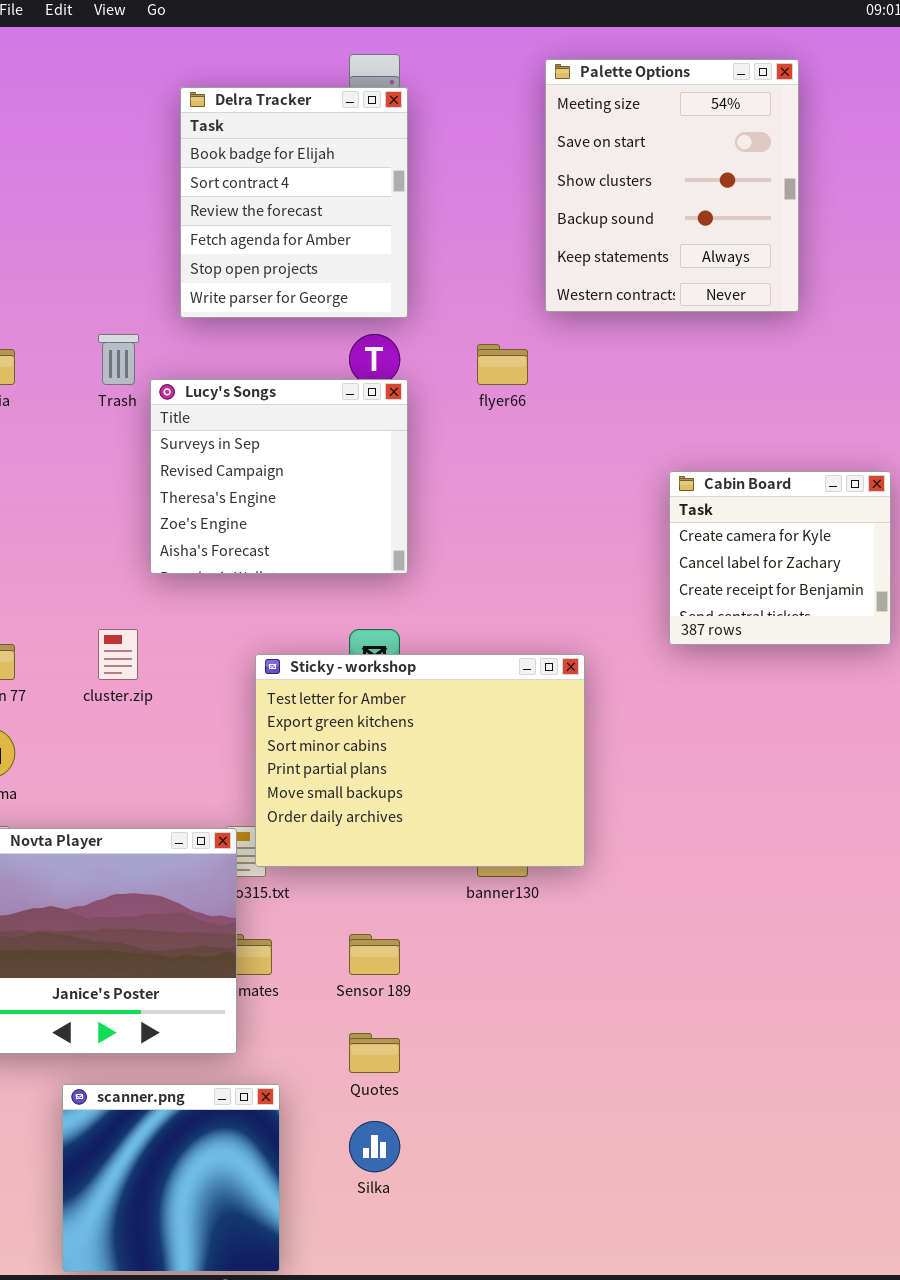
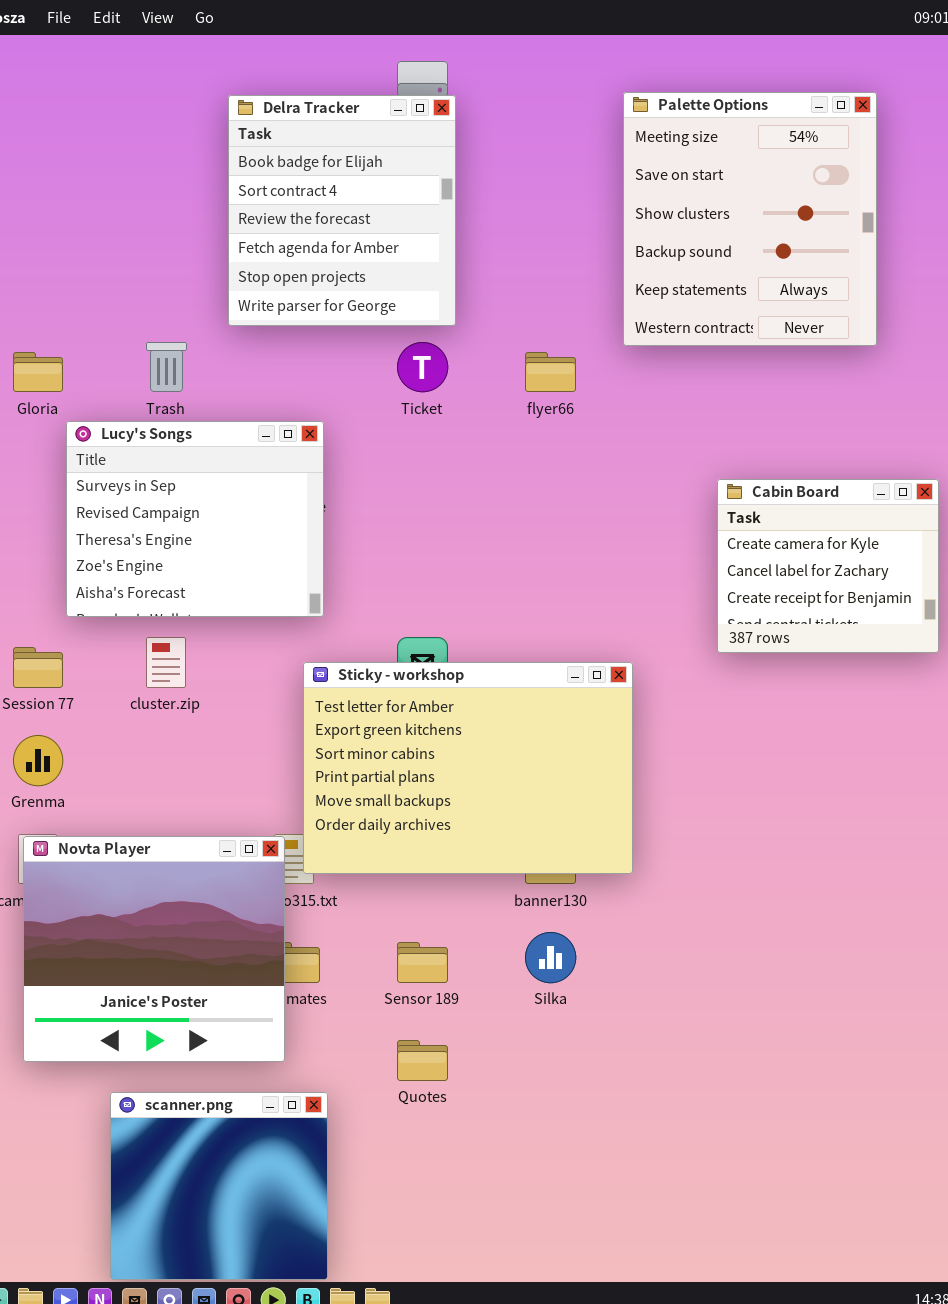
Palette Options: [545,59,799,312] -> [623,92,877,346], moved
Lucy's Songs: [150,379,408,574] -> [66,421,324,617], moved
Silka: [349,1121,400,1172] -> [525,932,576,983], moved

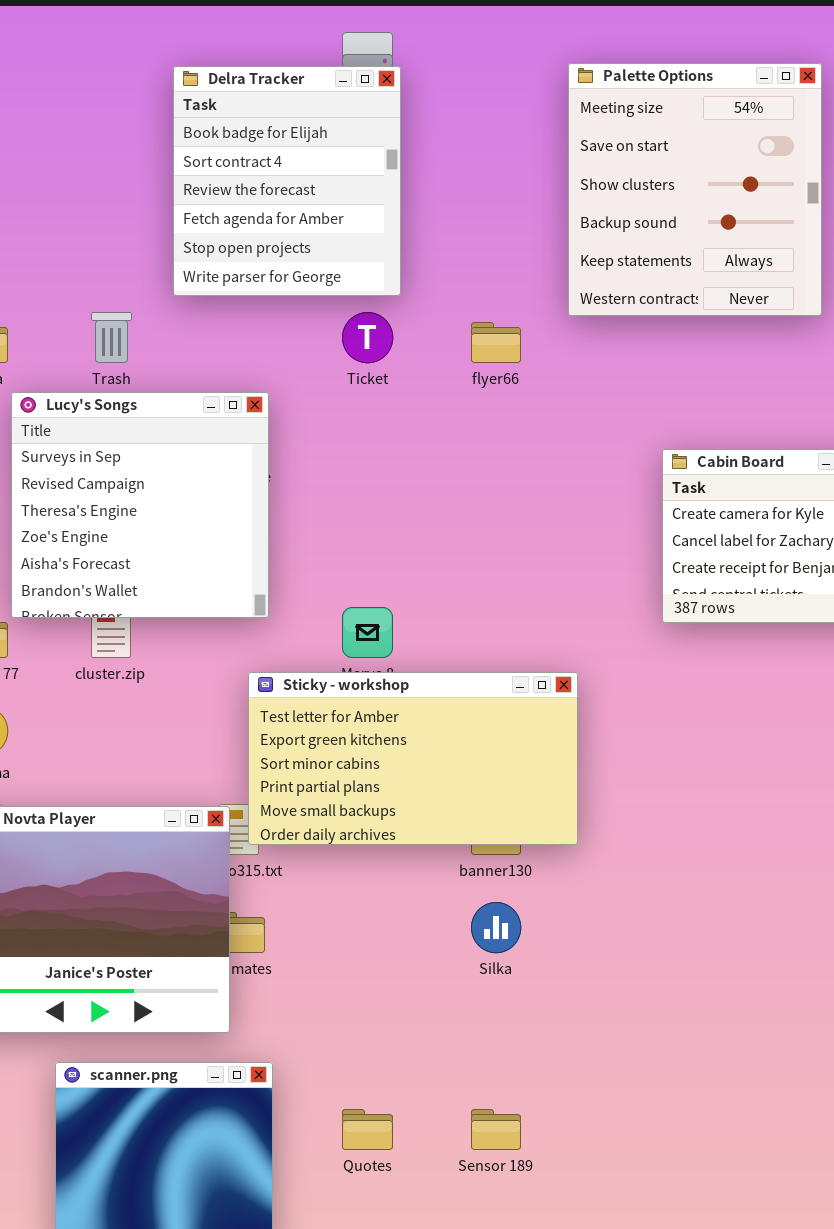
Lucy's Songs: [66,421,324,617] -> [11,392,269,618], resized
Sticky - workshop: [303,662,633,874] -> [248,672,578,845], resized
Sensor 189: [397,942,448,983] -> [471,1109,521,1150], moved
Quotes: [397,1040,448,1081] -> [342,1109,393,1150], moved

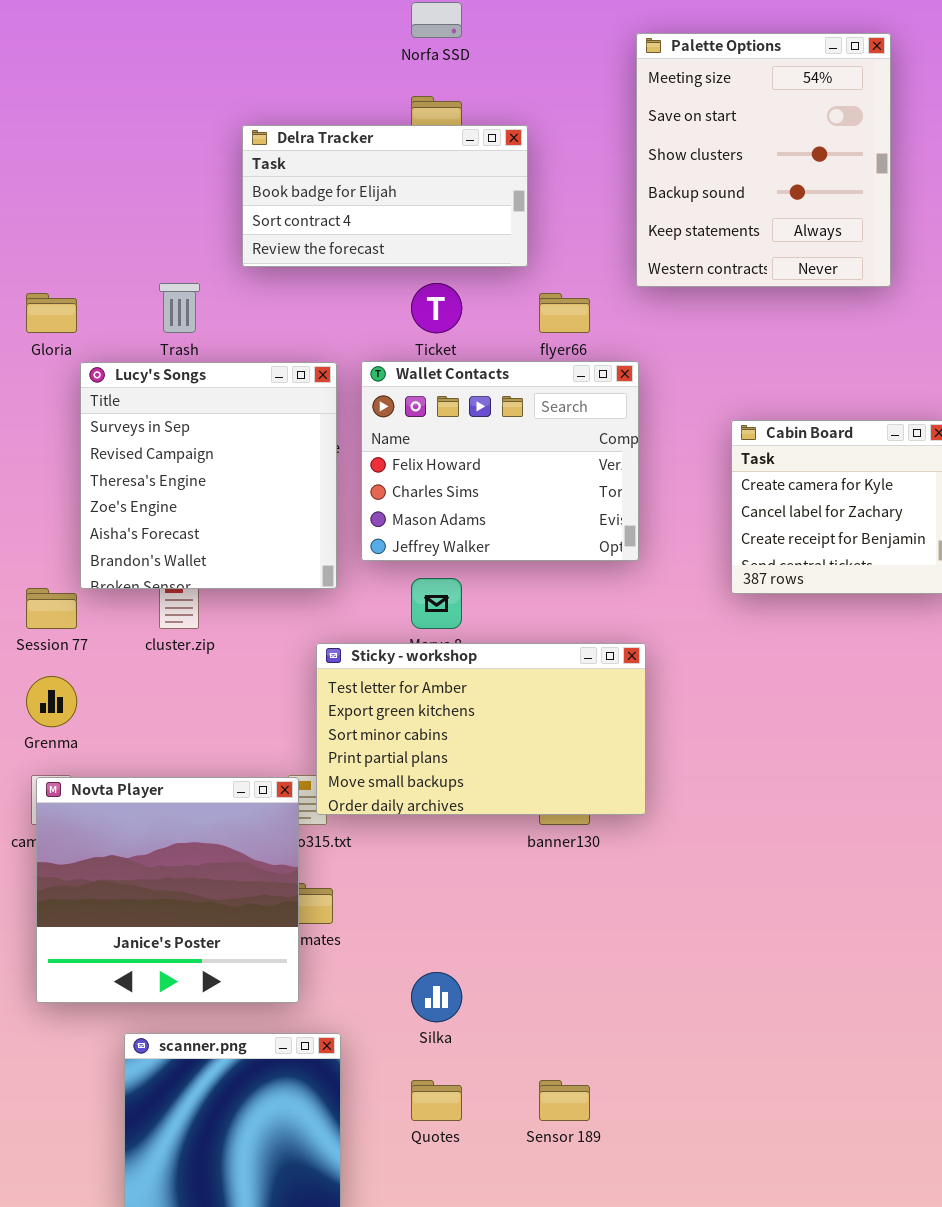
Delra Tracker: [173,66,401,296] -> [242,125,528,267], resized
Wallet Contacts: none -> [361,361,639,561], opened
Silka: [471,902,521,953] -> [411,972,462,1022], moved

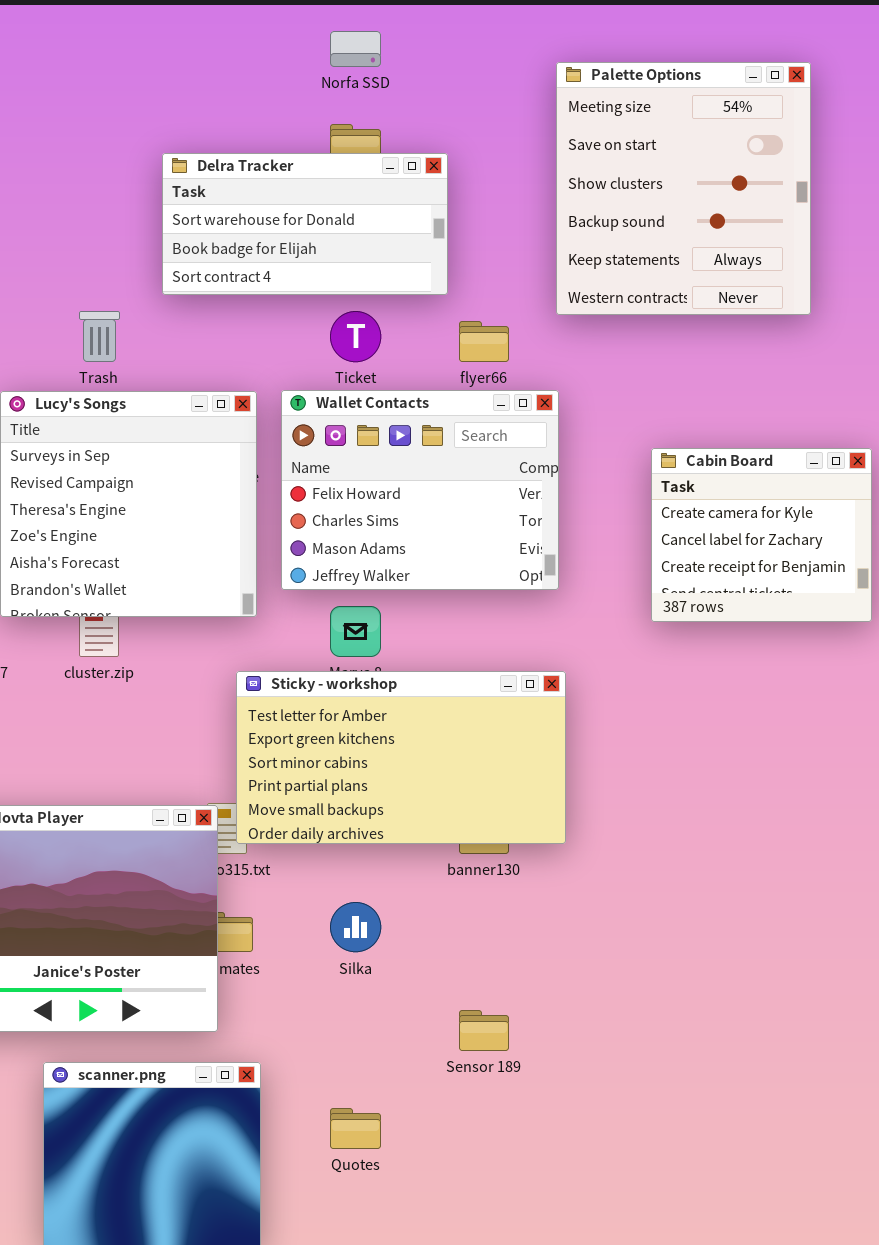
Delra Tracker: [242,125,528,267] -> [162,153,448,295], scrolled up 1 row
Silka: [411,972,462,1022] -> [330,902,381,952], moved
Sensor 189: [539,1080,590,1121] -> [459,1010,509,1051], moved

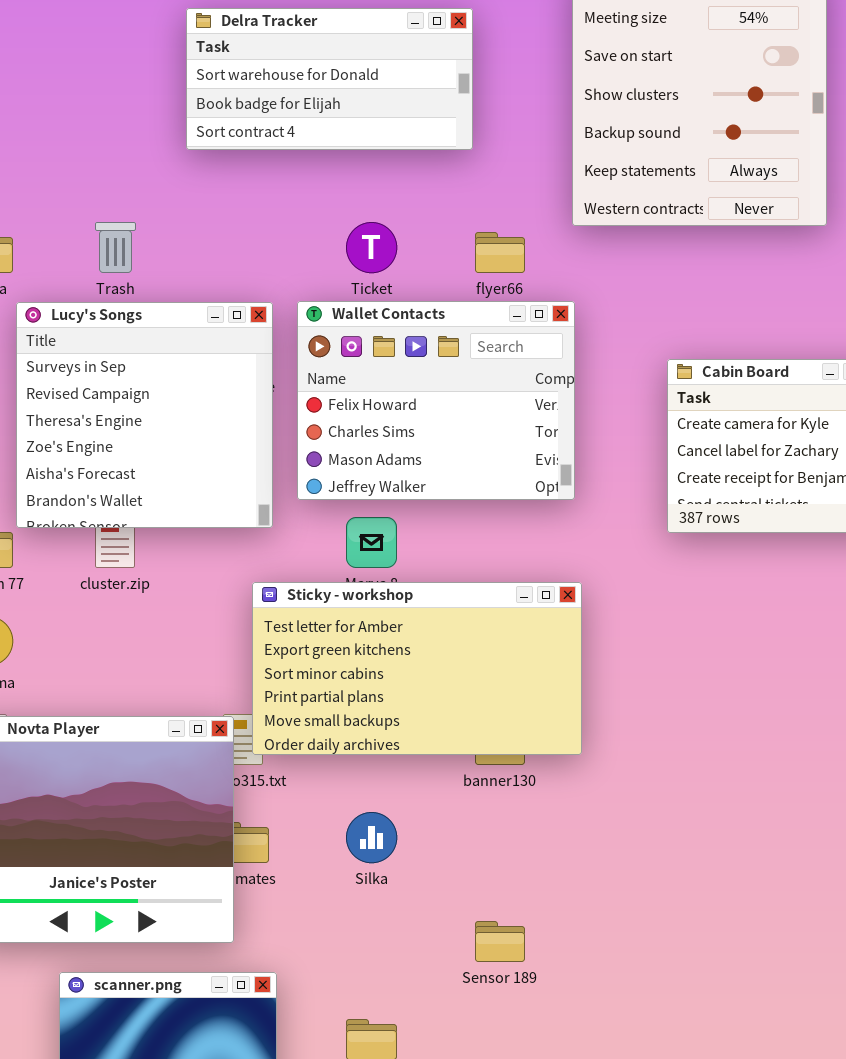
Delra Tracker: [162,153,448,295] -> [186,8,473,150], moved

